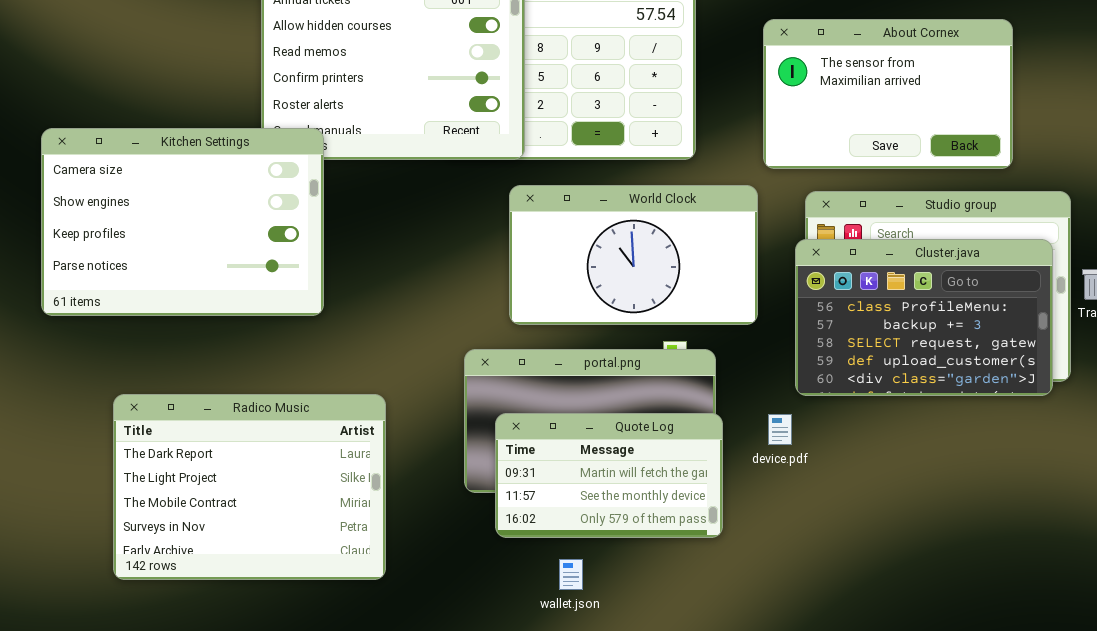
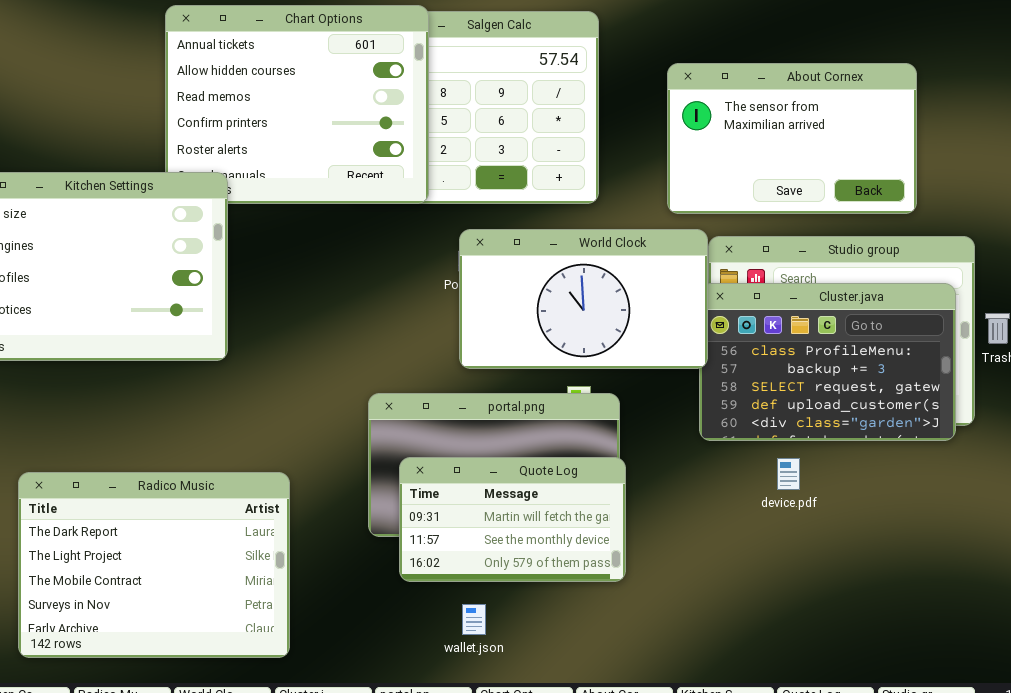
World Clock: [509,185,758,325] -> [459,229,708,369], moved
Radico Music: [113,394,386,580] -> [18,472,290,658], moved
device.pdf: [768,414,792,445] -> [777,458,800,490], moved

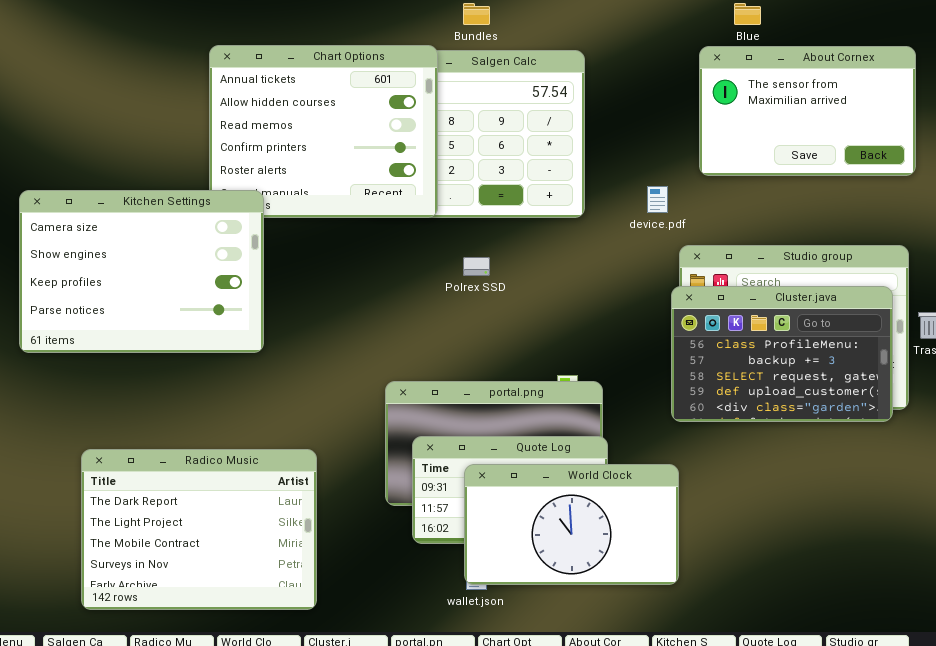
About Cornex: [667,63,917,214] -> [699,46,916,176], moved
World Clock: [459,229,708,369] -> [464,464,679,585], moved
device.pdf: [777,458,800,490] -> [647,186,668,213], moved

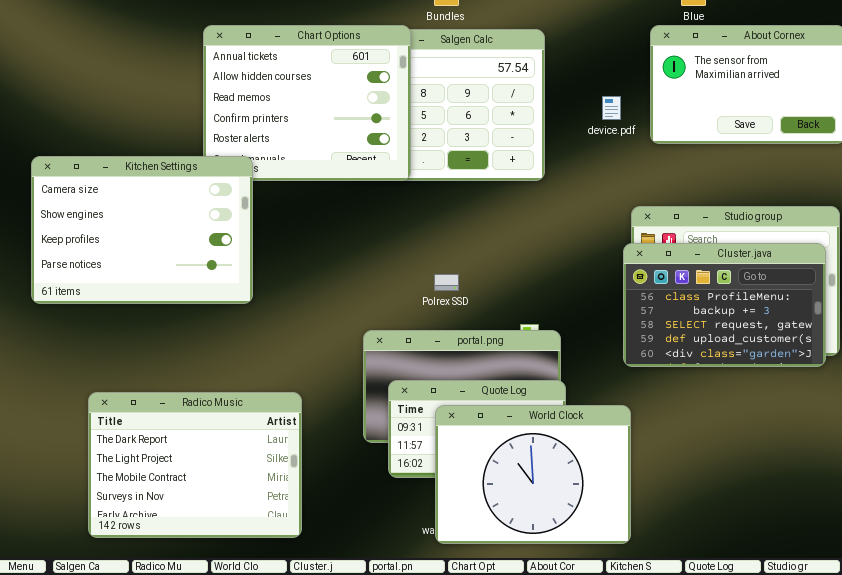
device.pdf: [647,186,668,213] -> [602,96,621,120], moved
Polrex SSD: [463,257,490,276] -> [434,274,459,291], moved
World Clock: [464,464,679,585] -> [435,405,631,544], resized

